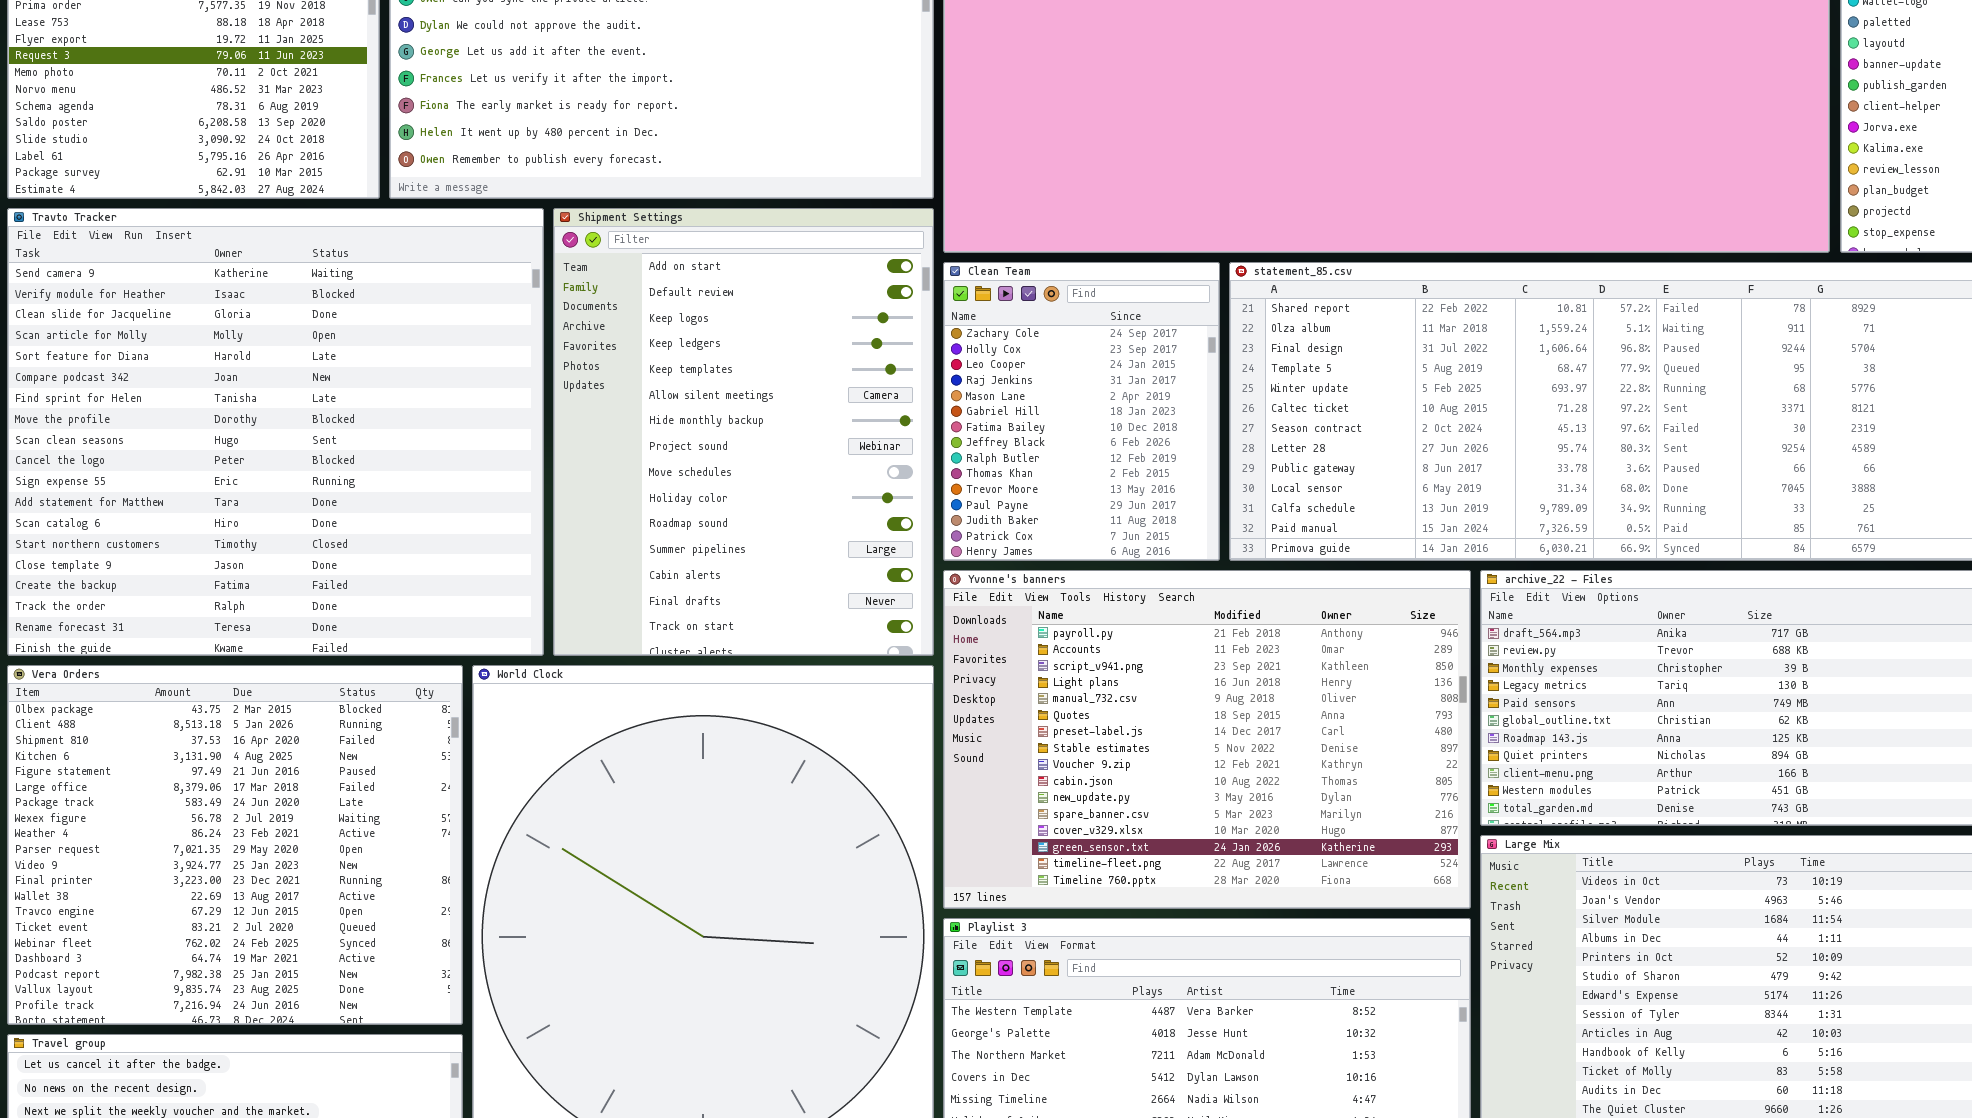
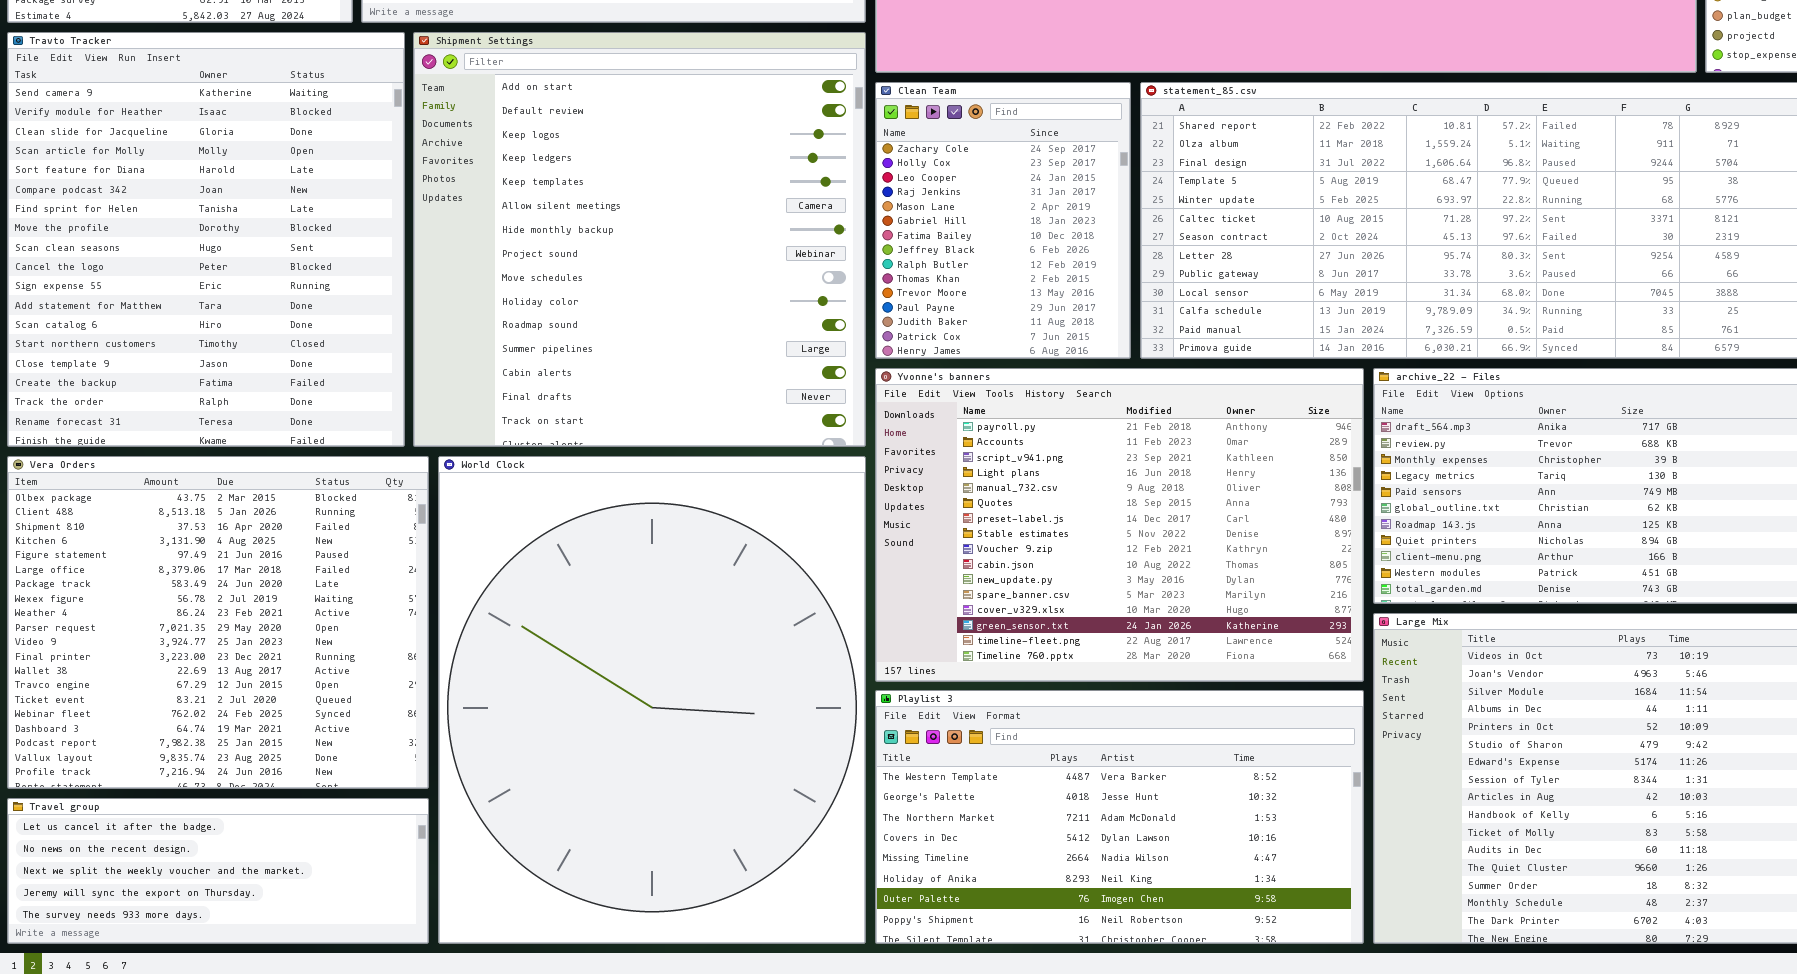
Travto Tracker: [7,208,544,656] -> [7,32,405,447], resized
Shipment Settings: [553,208,934,656] -> [413,32,866,447], resized

